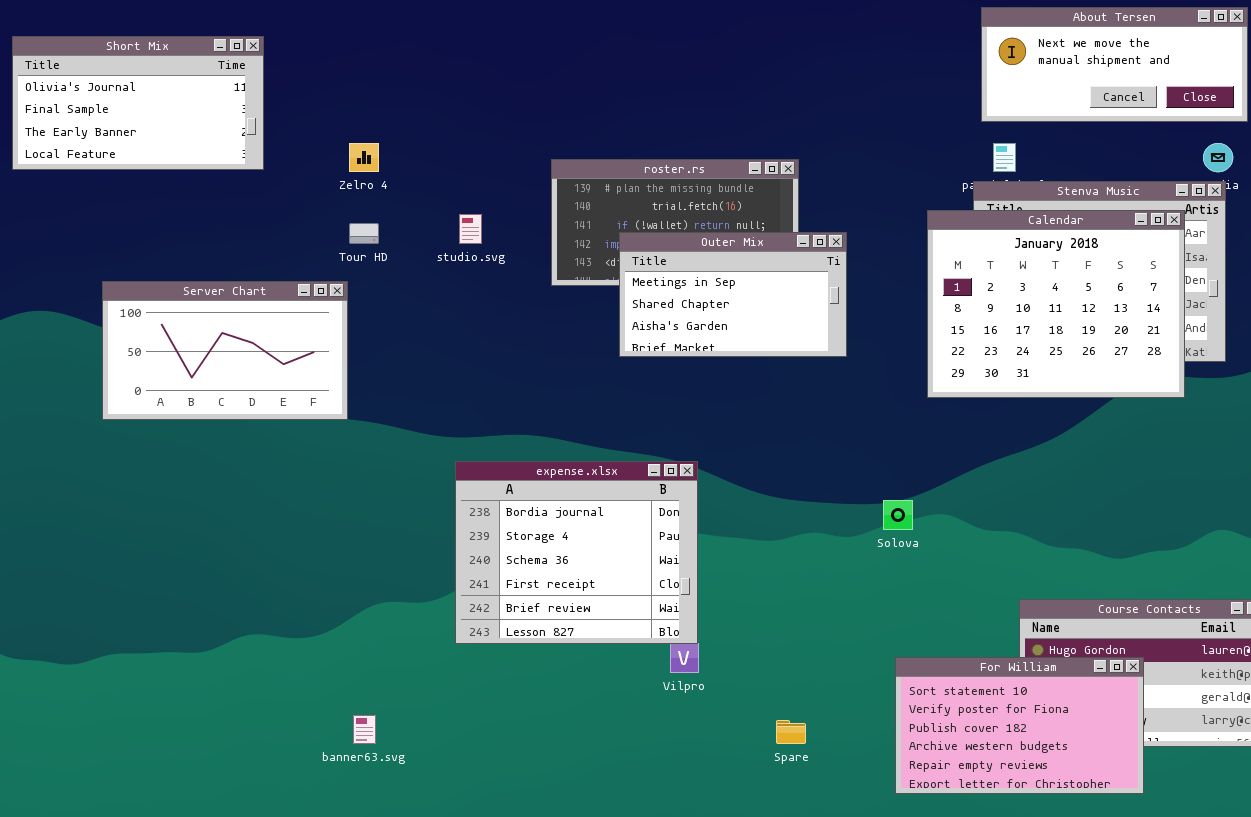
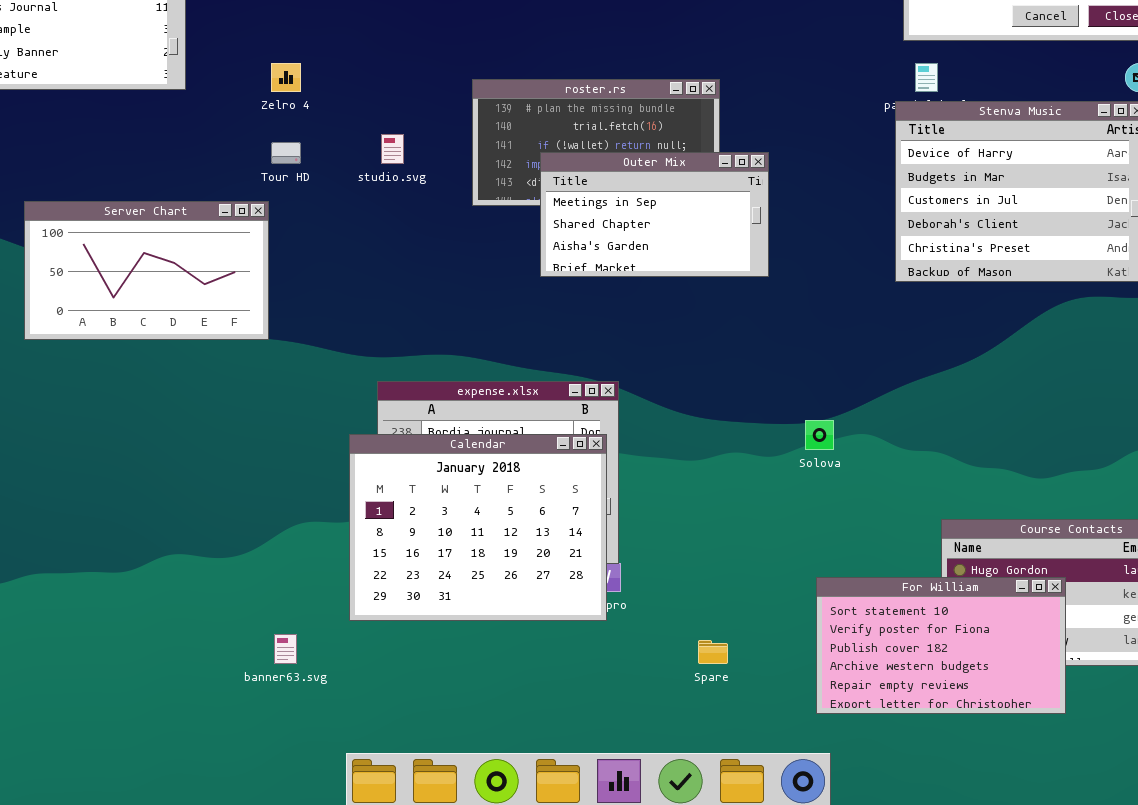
Calendar: [927,210,1185,398] -> [349,434,607,621], moved

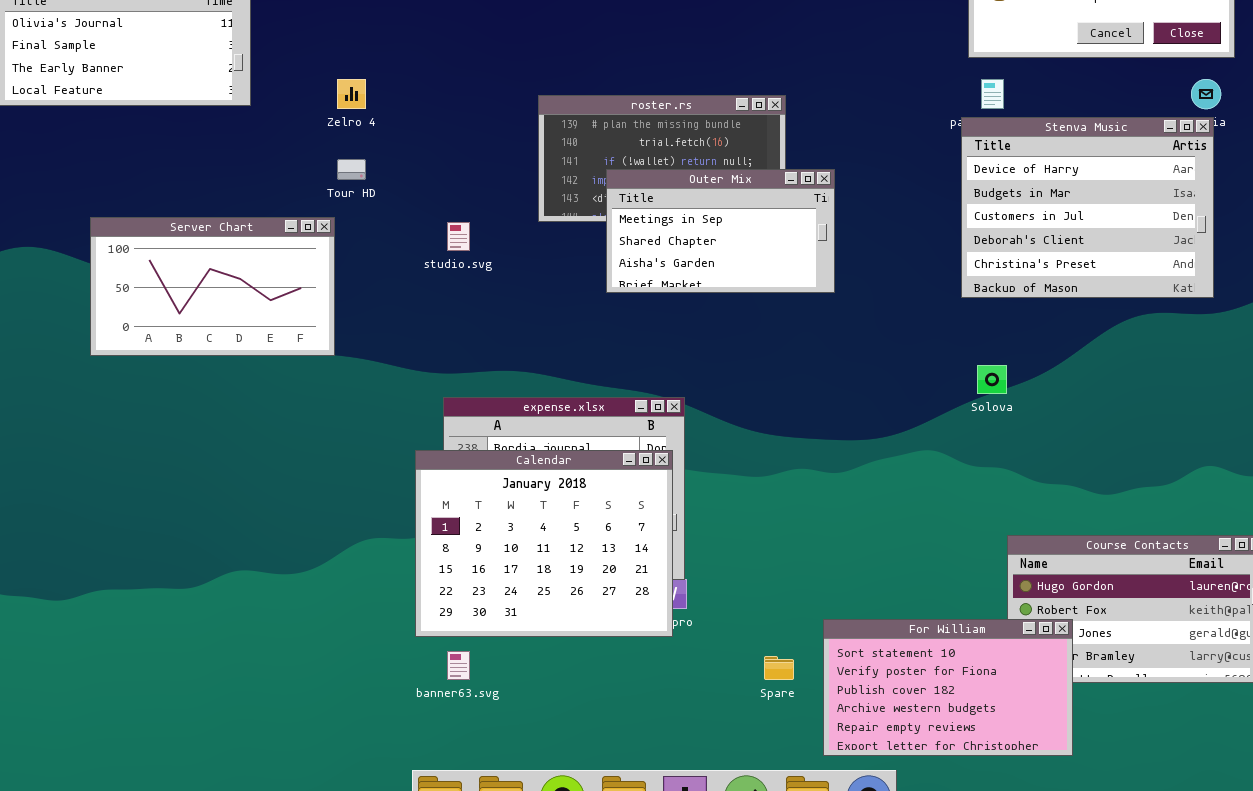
studio.svg: [381,134,404,164] -> [447,222,470,251], moved
Solova: [805,420,834,450] -> [977,365,1007,394], moved
For William: [816,577,1066,714] -> [823,619,1073,756], moved
banner63.svg: [274,634,297,664] -> [447,651,470,680], moved

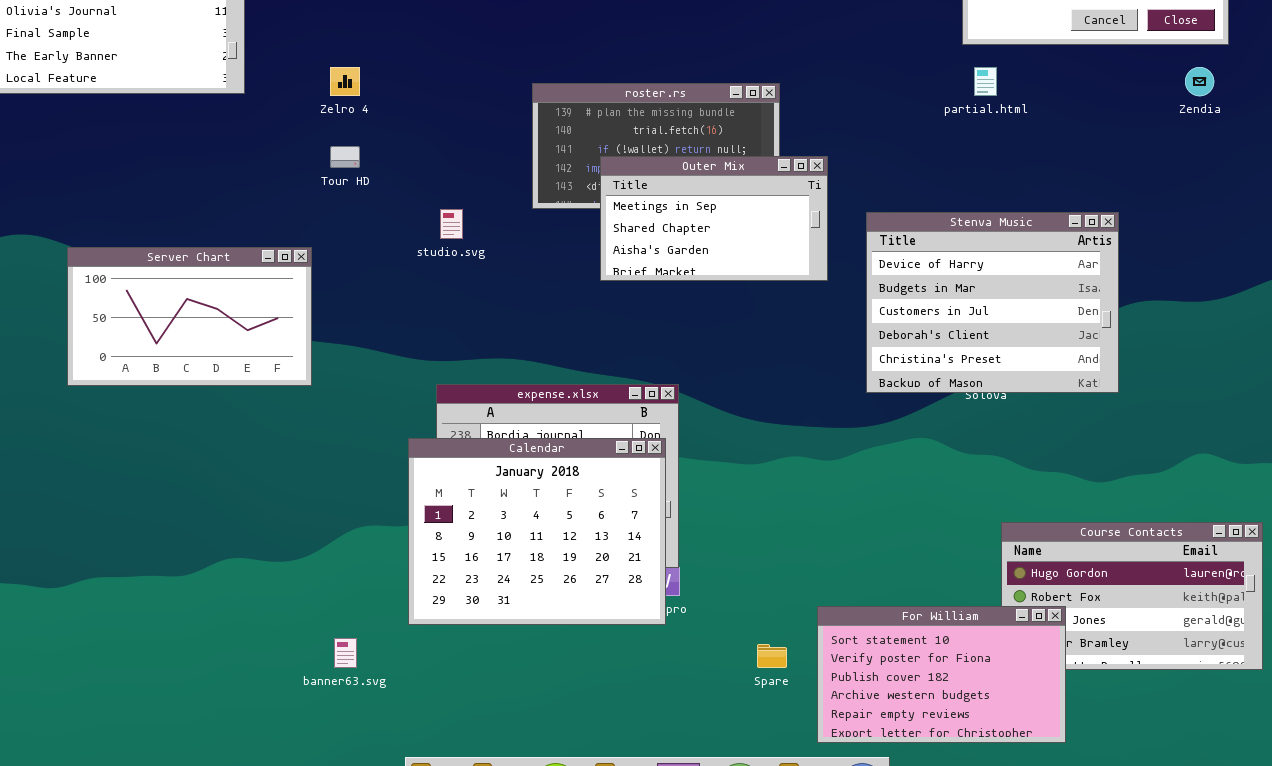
Stenva Music: [961,117,1214,298] -> [866,212,1119,393], moved
Server Chart: [90,217,335,356] -> [67,247,312,386], moved
banner63.svg: [447,651,470,680] -> [334,638,357,668], moved

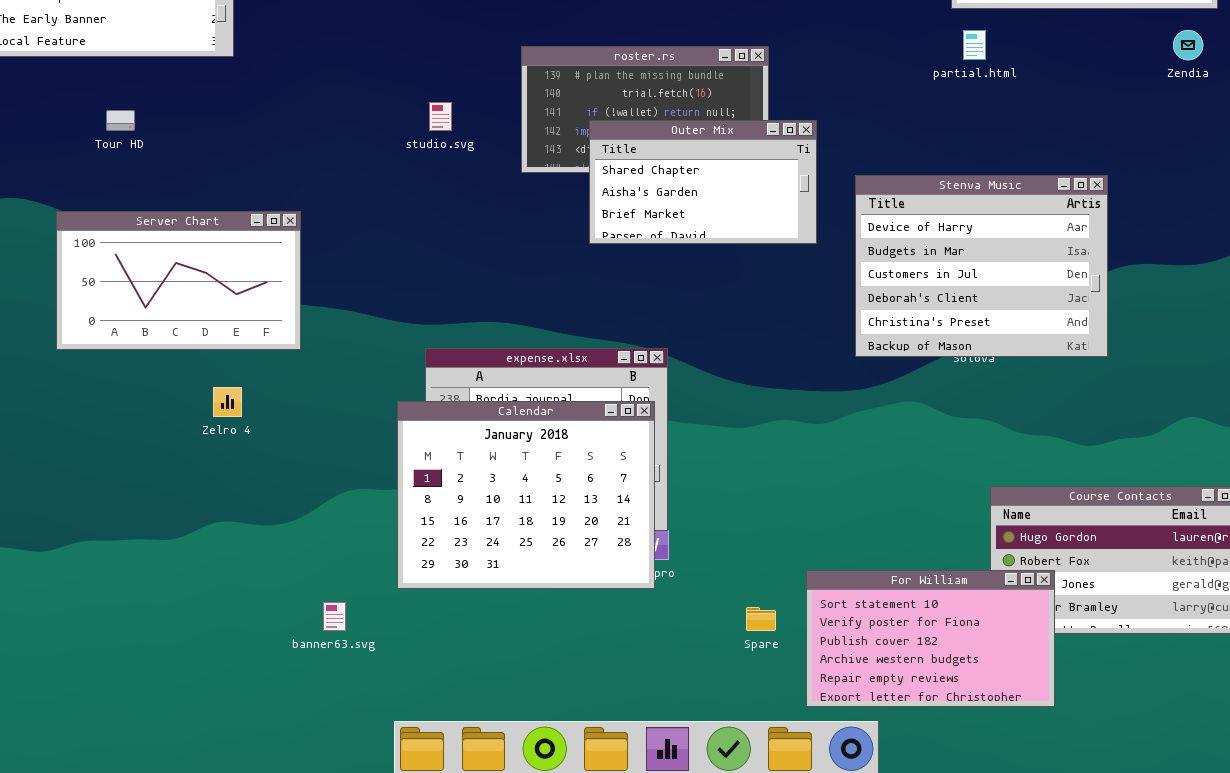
Zelro 4: [330,67,360,96] -> [213,387,242,417], moved
Tour HD: [330,146,360,168] -> [106,110,135,131], moved
Outer Mix: [600,156,828,281] -> [589,120,817,244], scrolled down 1 row
studio.svg: [440,209,463,239] -> [429,102,452,131], moved

